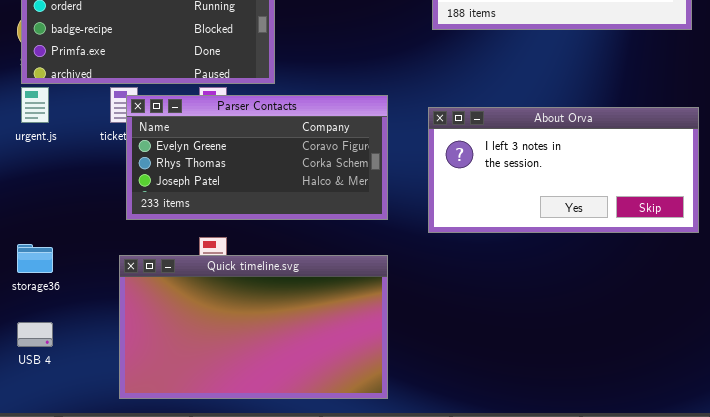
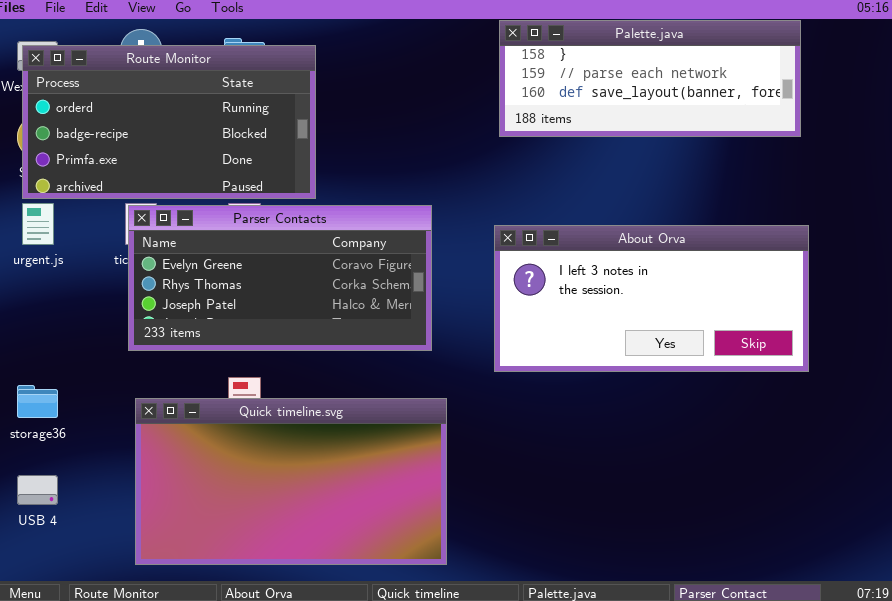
Parser Contacts: [126,95,388,220] -> [128,205,432,351], moved

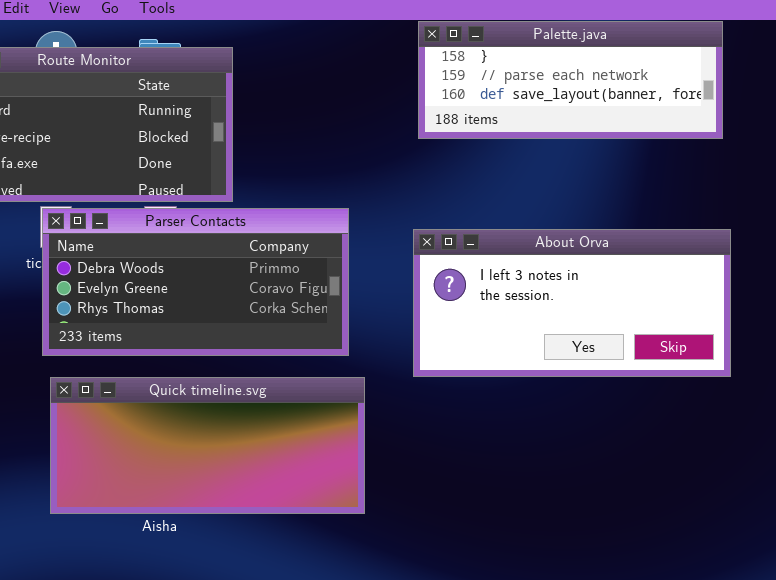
Parser Contacts: [128,205,432,351] -> [42,208,349,356], scrolled up 1 row
Quick timeline.svg: [135,398,447,565] -> [50,377,365,514], moved, resized

